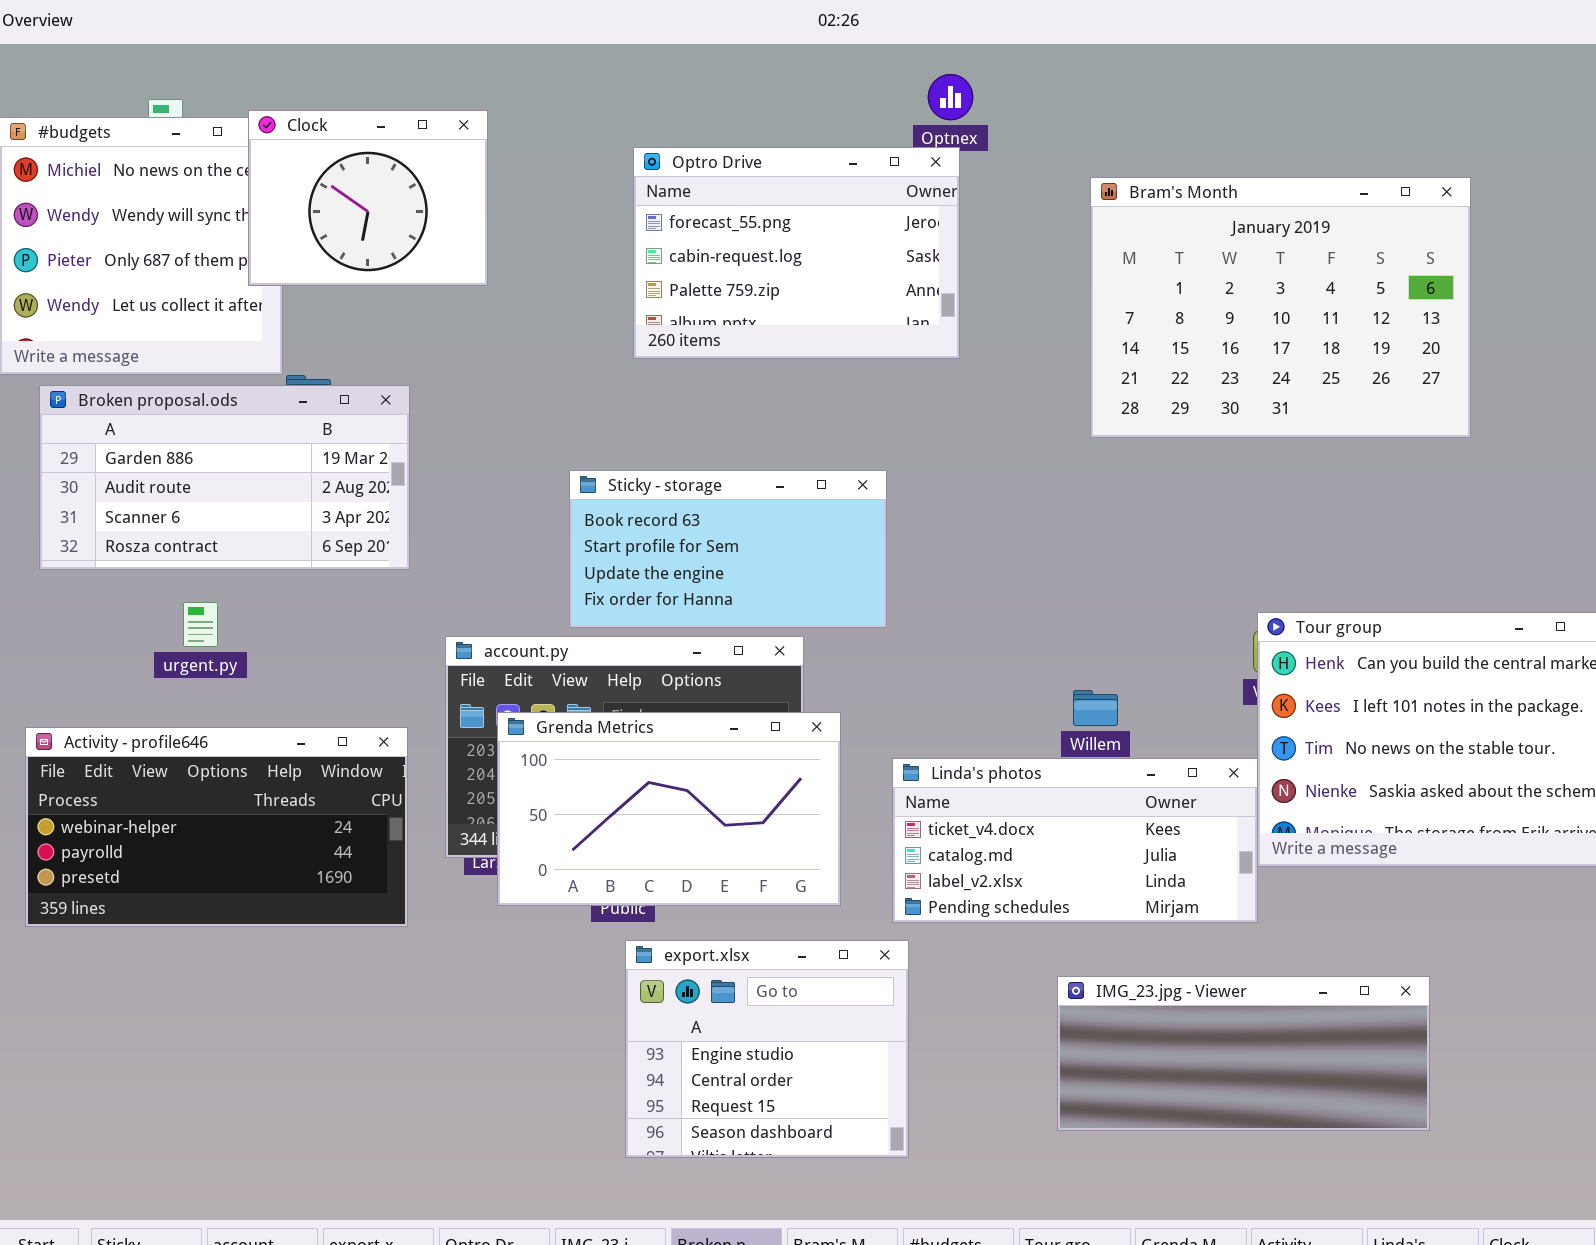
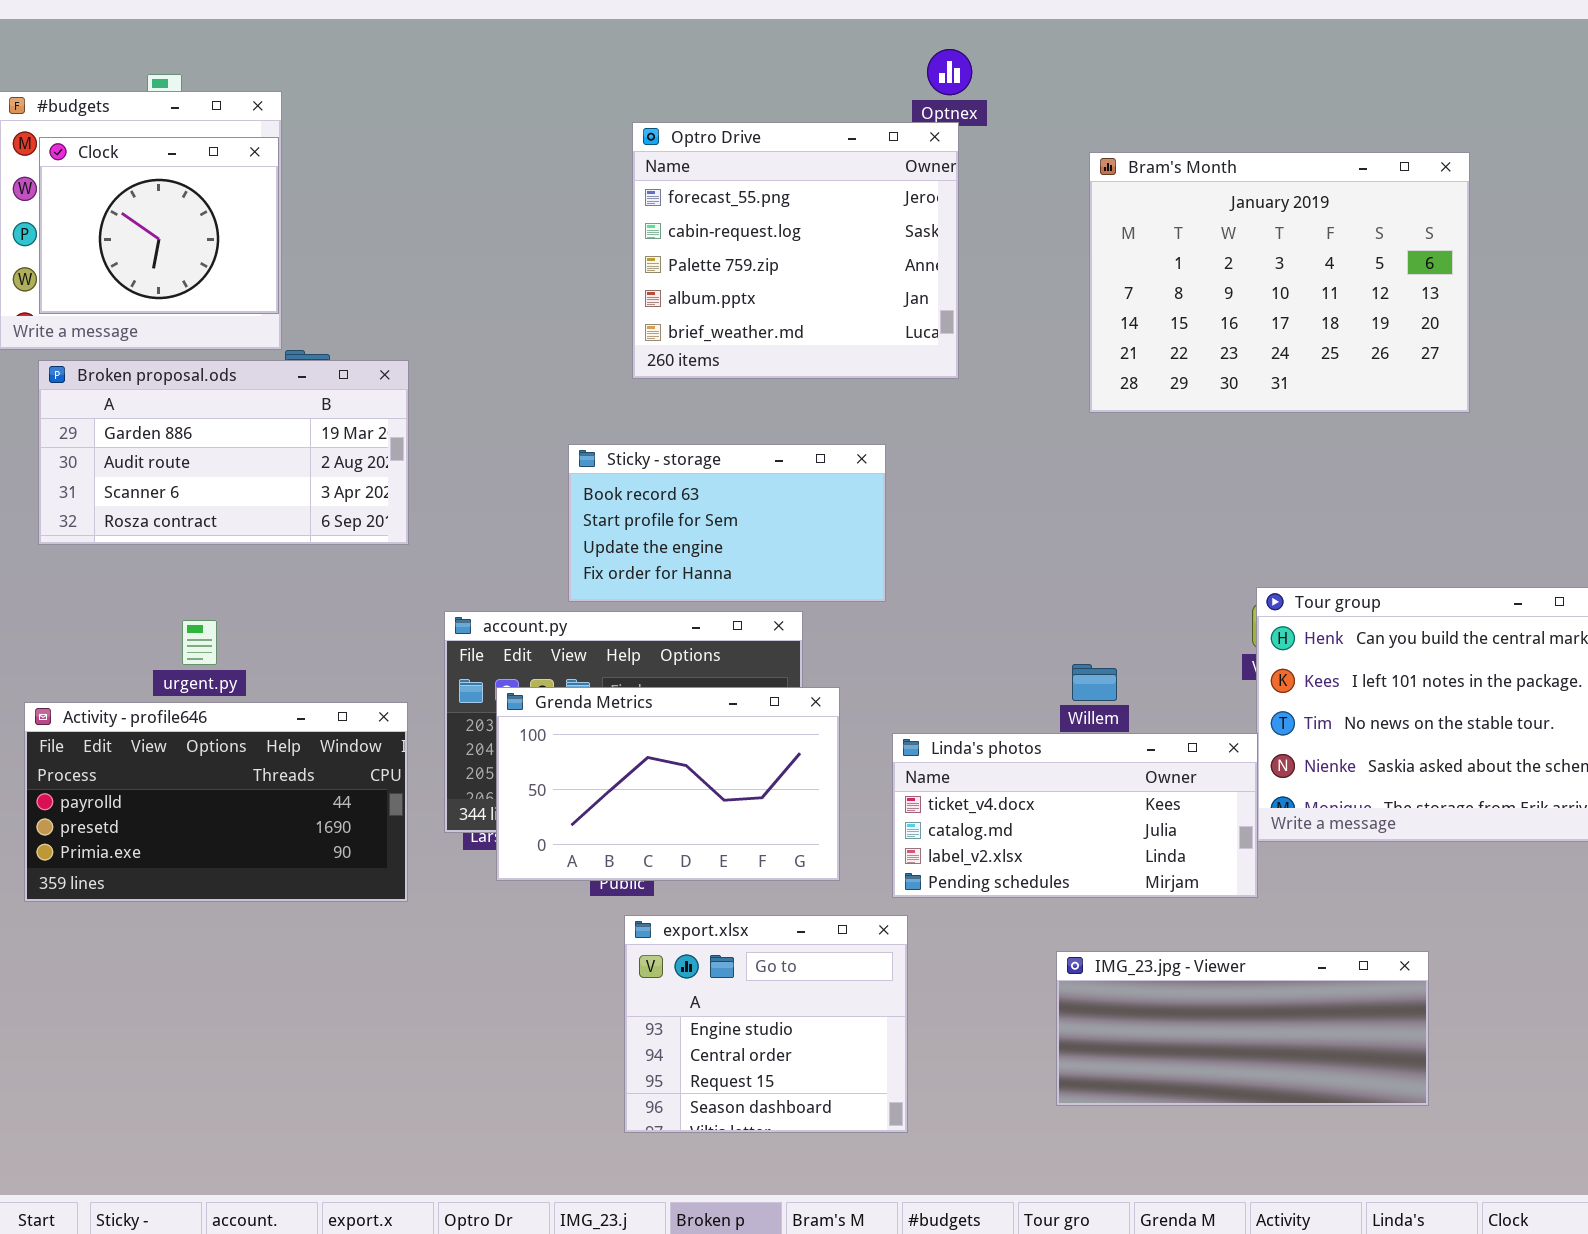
Clock: [248,110,488,286] -> [39,137,279,314], moved
Optro Drive: [633,147,960,359] -> [632,122,959,379], resized
urgent.py: [183,602,218,647] -> [182,620,217,665], moved
Activity - profile646: [25,727,408,927] -> [24,702,408,902], scrolled down 1 row

